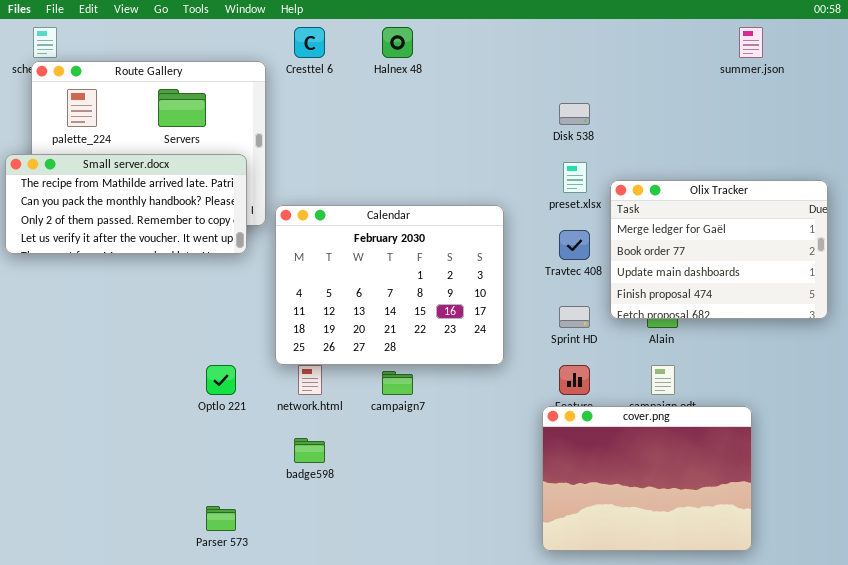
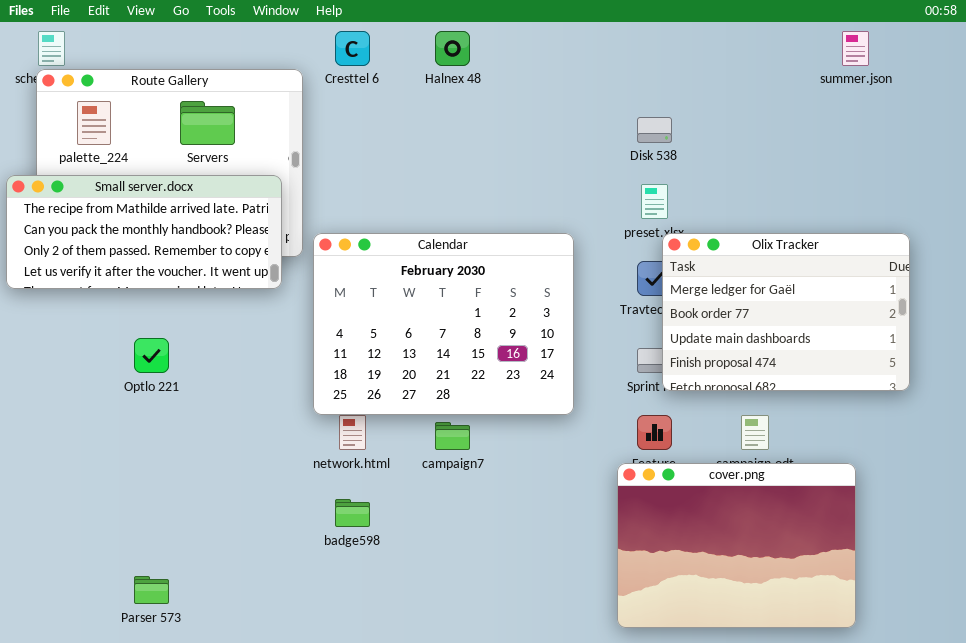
Olix Tracker: [610,180,828,319] -> [662,233,910,391], moved
Optlo 221: [206,365,236,395] -> [134,338,169,373], moved
Parser 573: [206,506,236,531] -> [134,576,169,604], moved

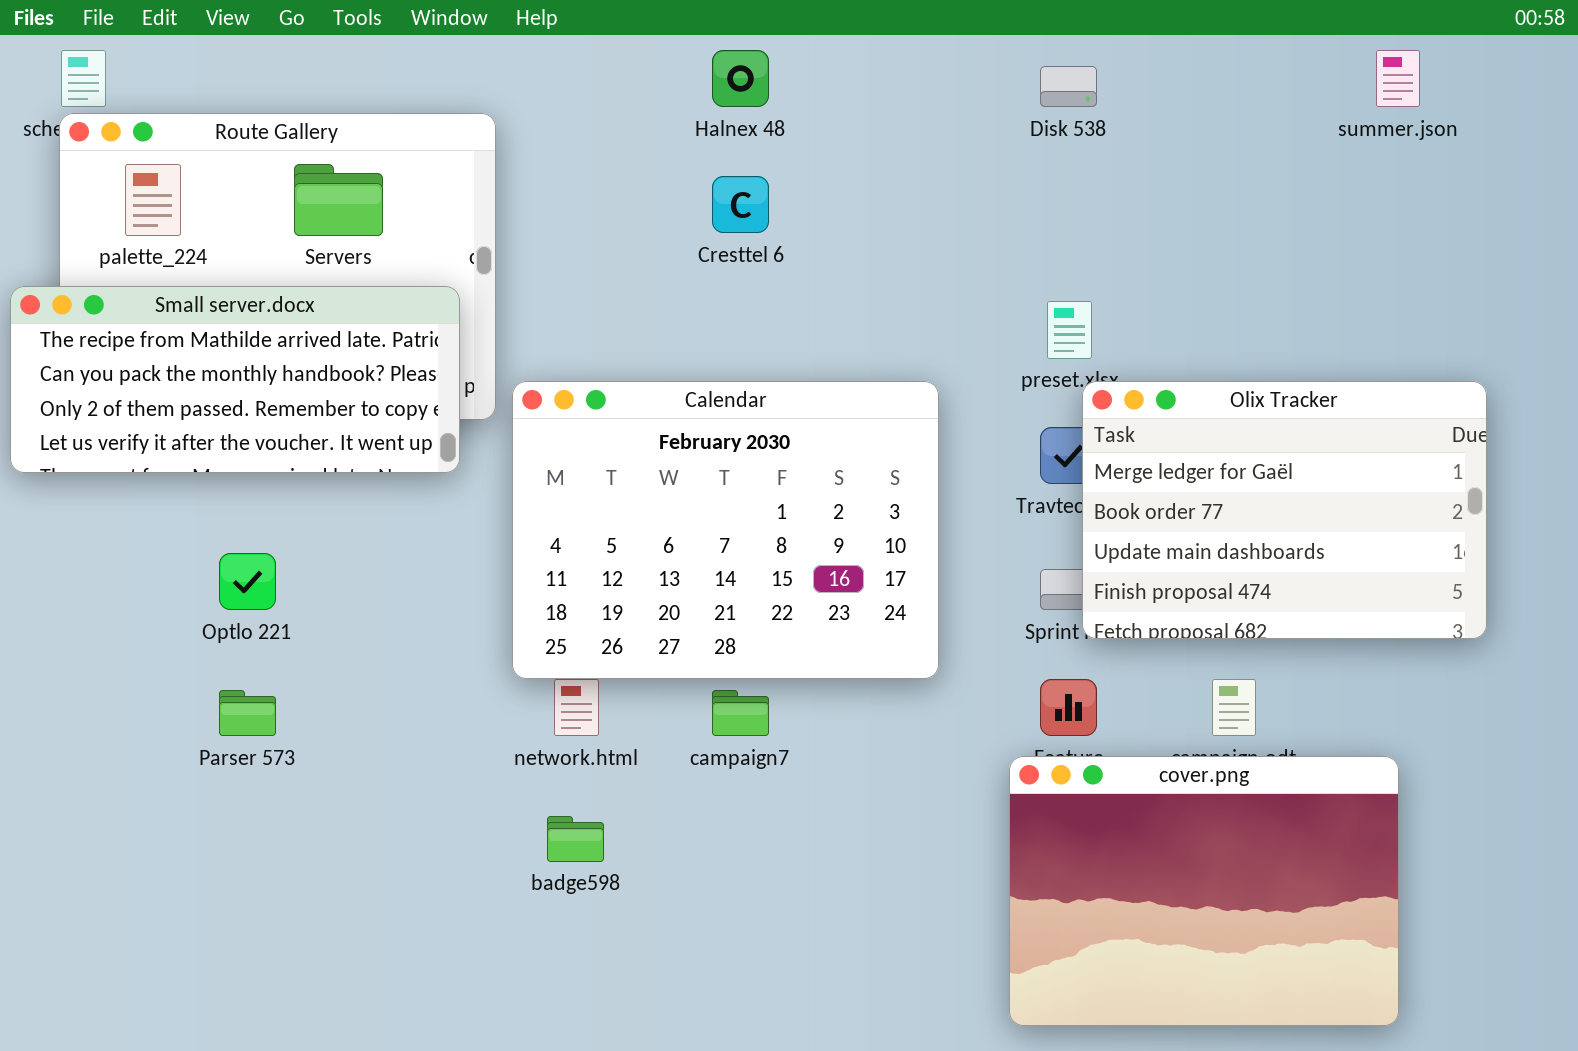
Cresttel 6: [335,31,370,66] -> [712,176,769,233], moved
Disk 538: [637,117,672,143] -> [1040,66,1097,107], moved
Parser 573: [134,576,169,604] -> [219,690,276,736], moved

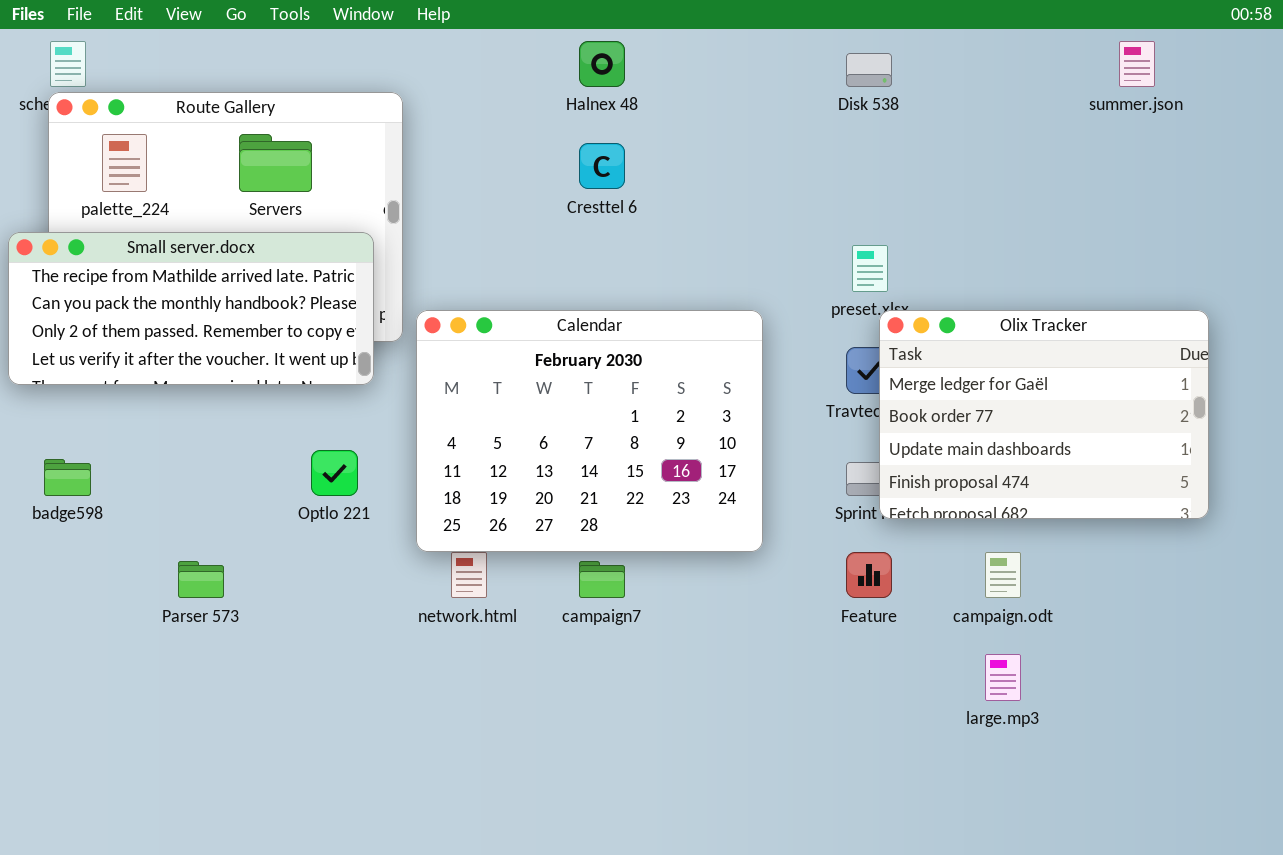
Optlo 221: [219,553,276,610] -> [311,450,358,496], moved
cover.png: [1009,756,1399,1026] -> none, closed
badge598: [547,816,604,862] -> [44,459,91,496], moved

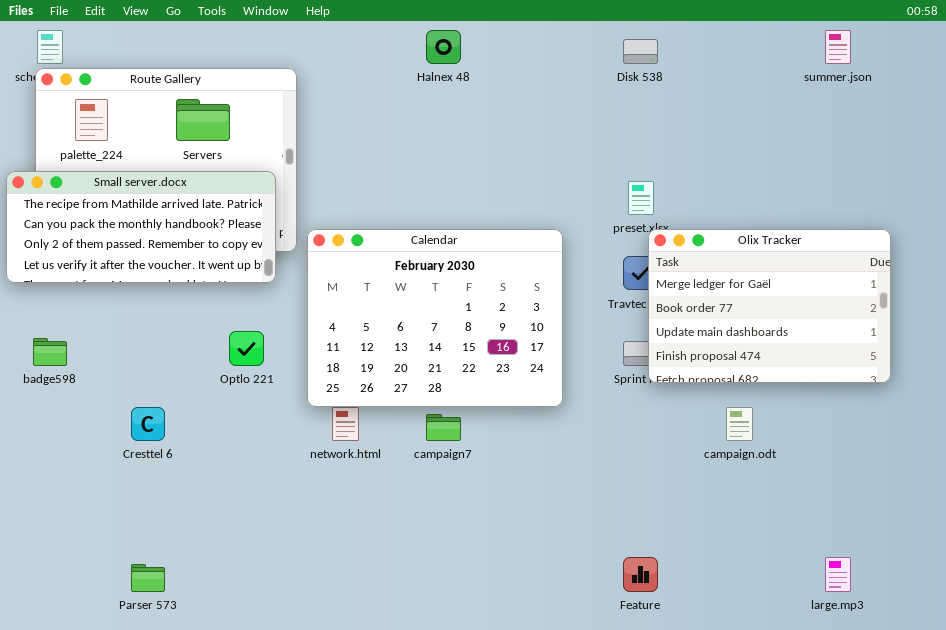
Cresttel 6: [579,143,625,189] -> [131,407,165,441], moved
Feature: [846,552,892,598] -> [623,557,658,592], moved
Parser 573: [178,561,224,598] -> [131,564,165,592], moved
large.mp3: [985,654,1021,701] -> [825,557,851,592], moved

